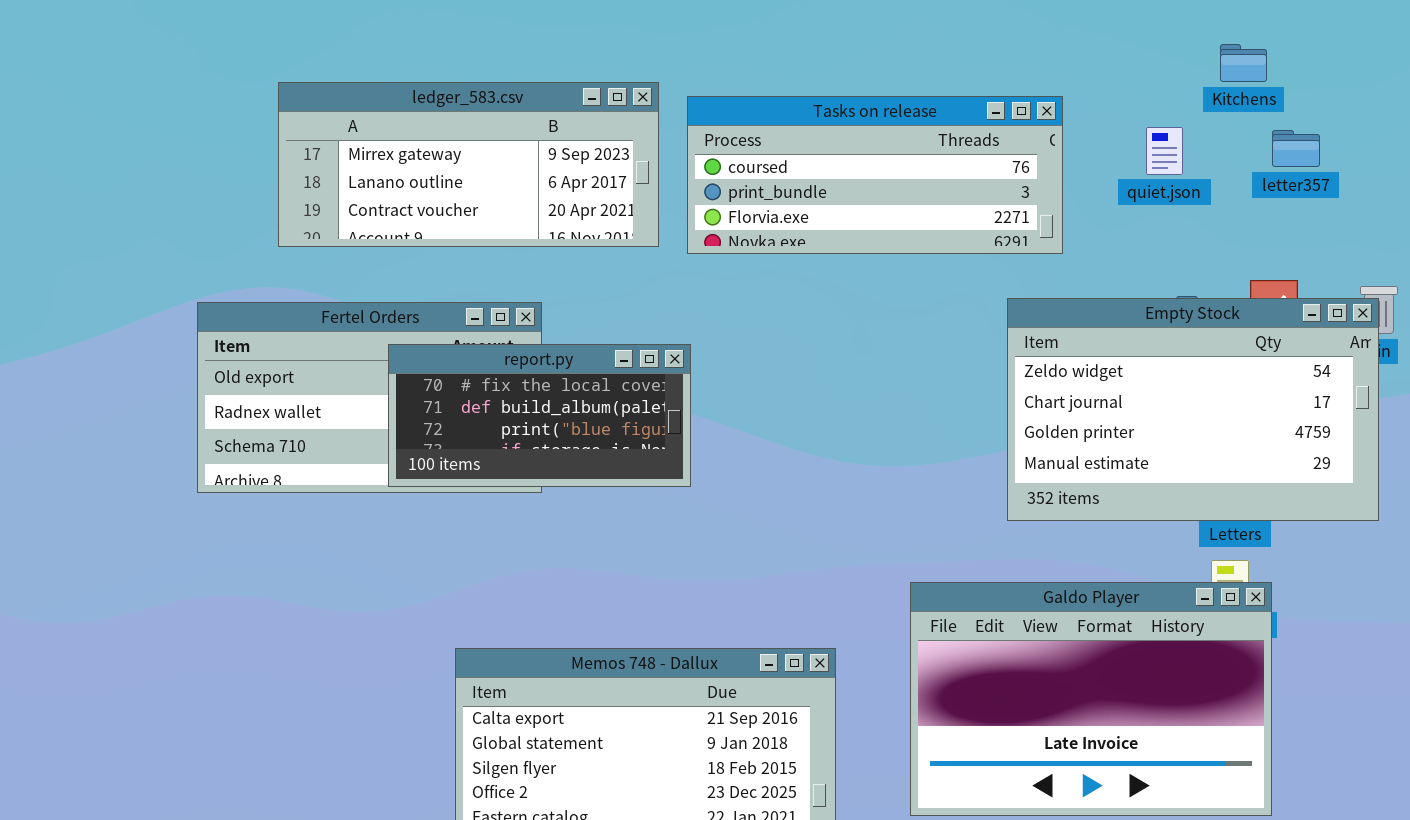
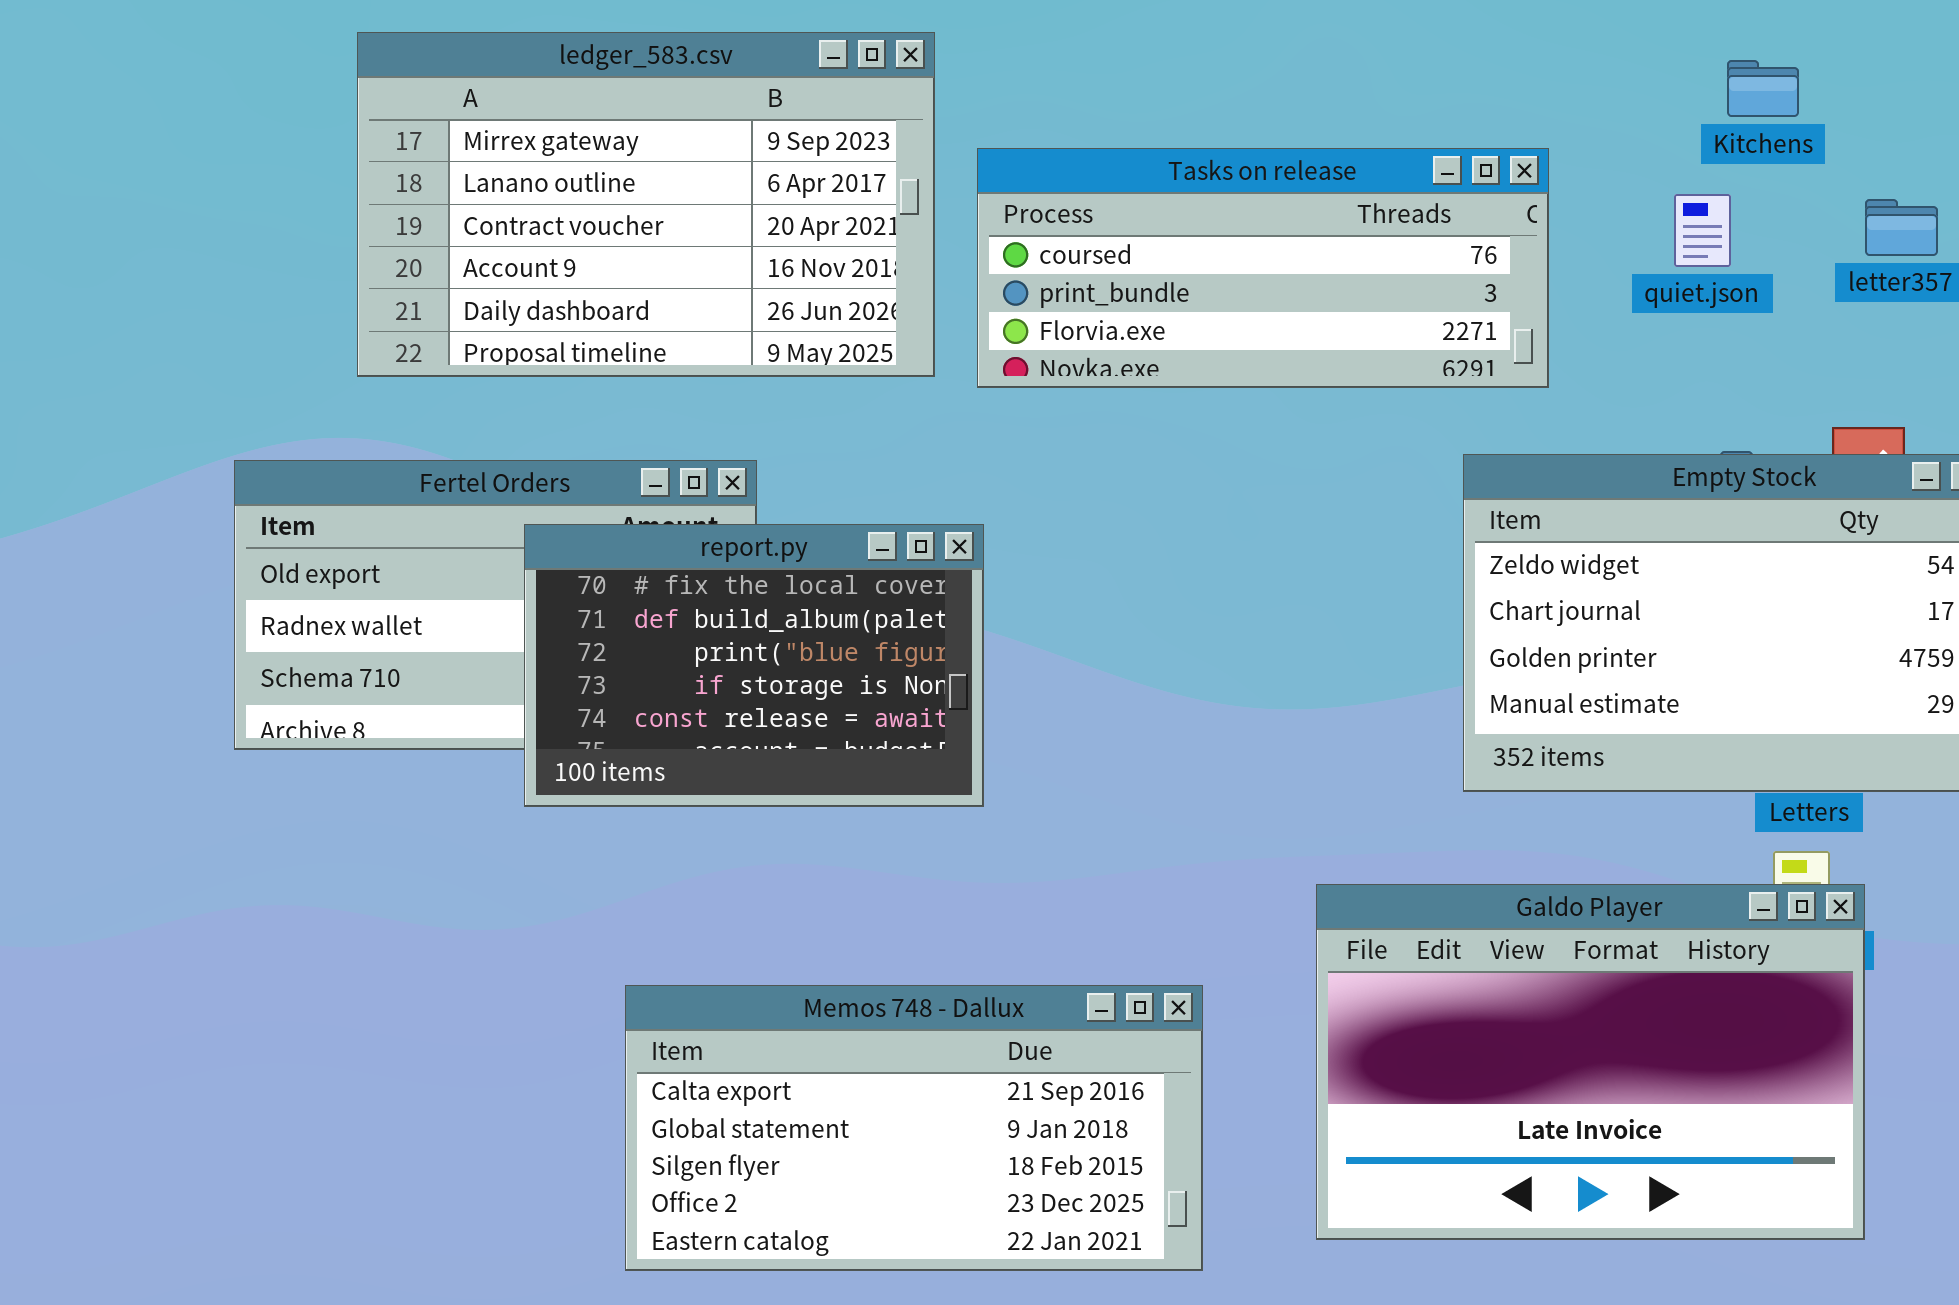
Kitchens: [1220,44,1267,82] -> [1727,60,1799,117], moved
ledger_583.csv: [278,82,659,247] -> [357,32,935,377], resized
report.py: [388,344,691,487] -> [524,524,984,807], resized

